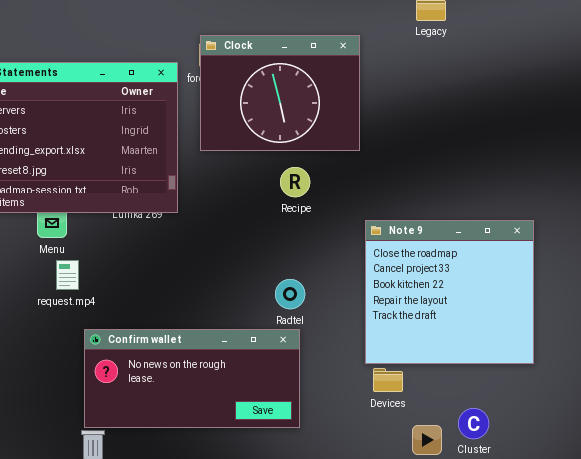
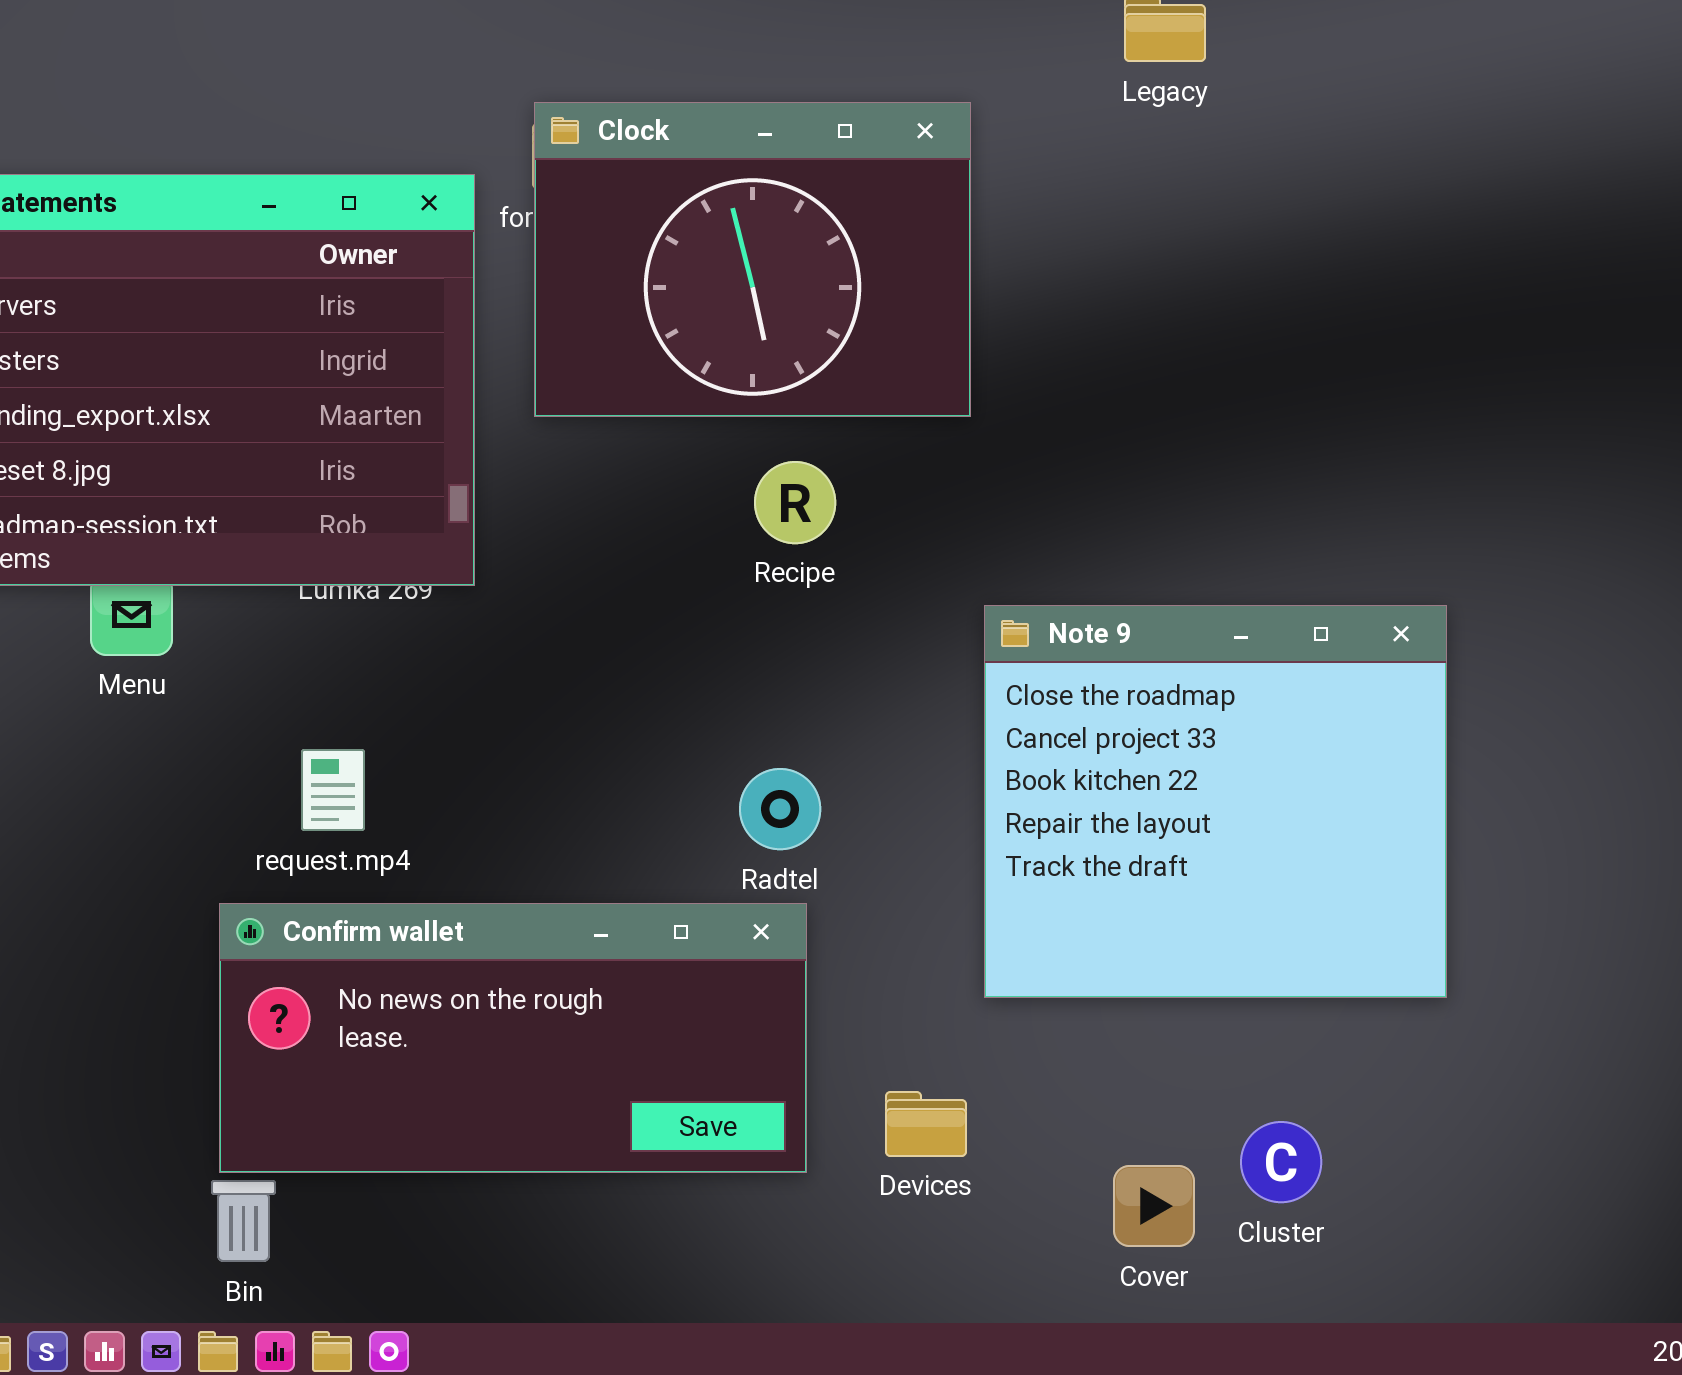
request.mp4: [56,260,79,290] -> [301,749,365,831], moved
Devices: [373,368,403,392] -> [885,1091,967,1157], moved

